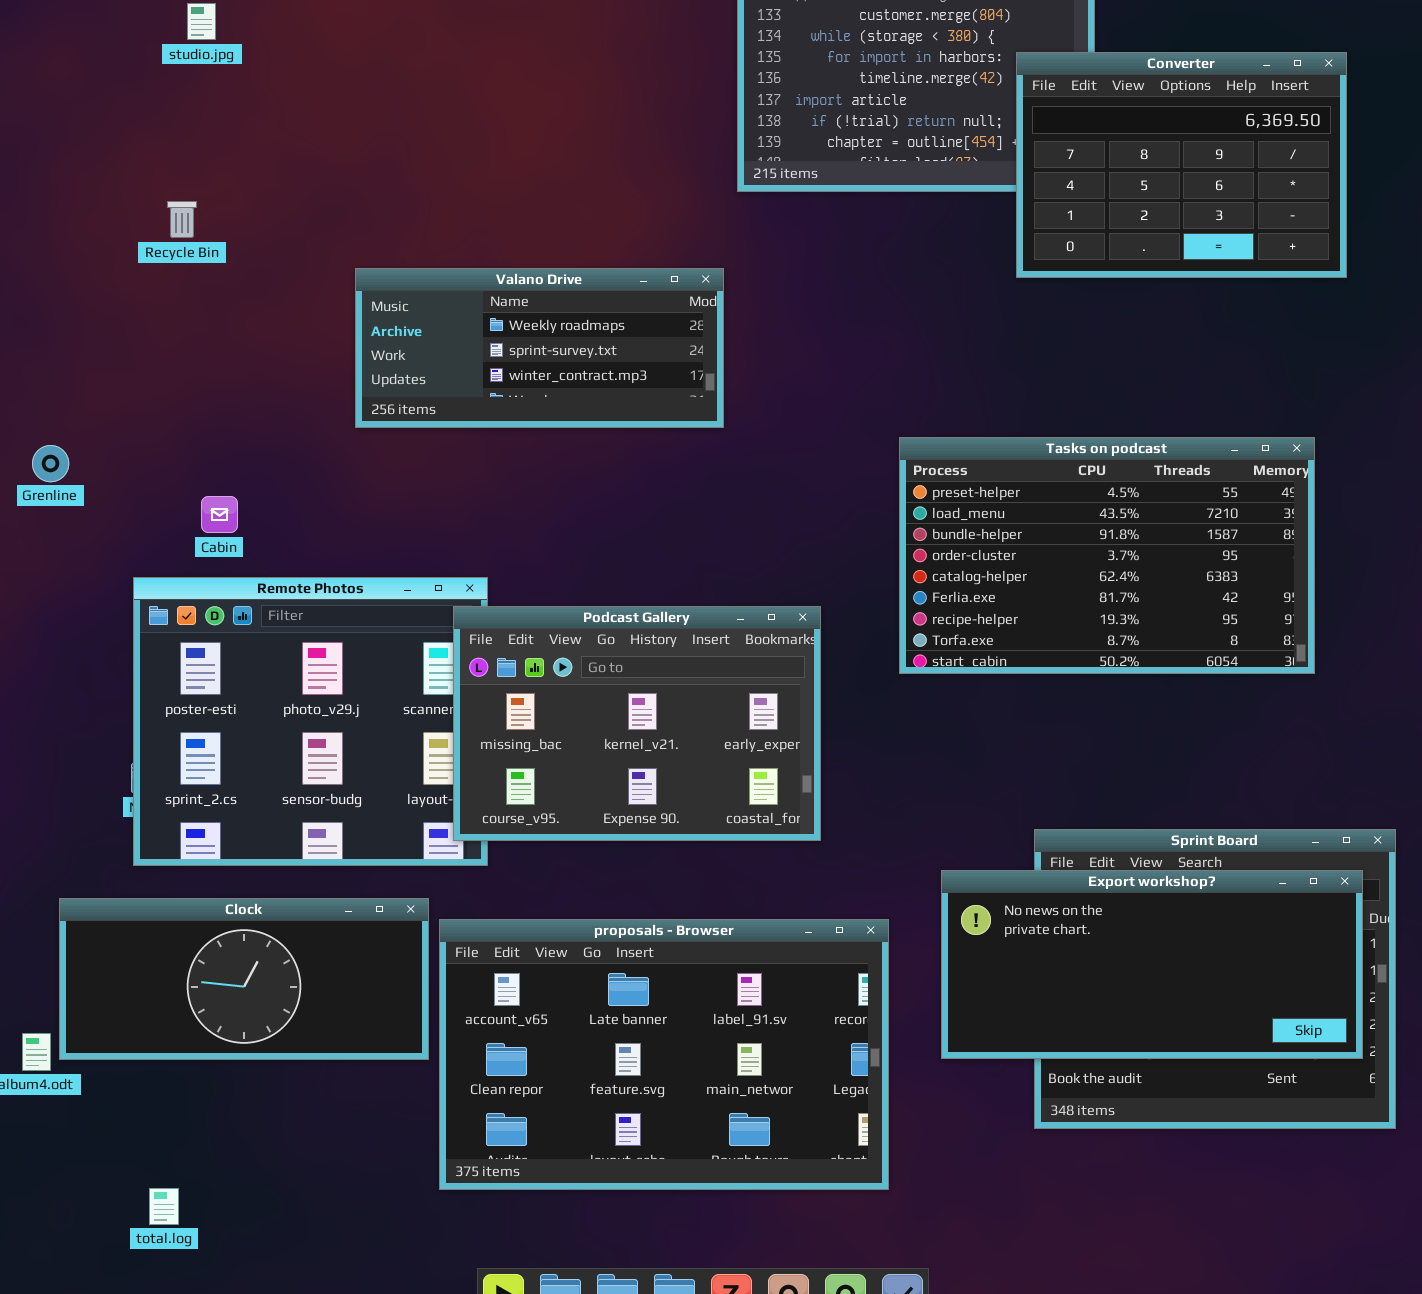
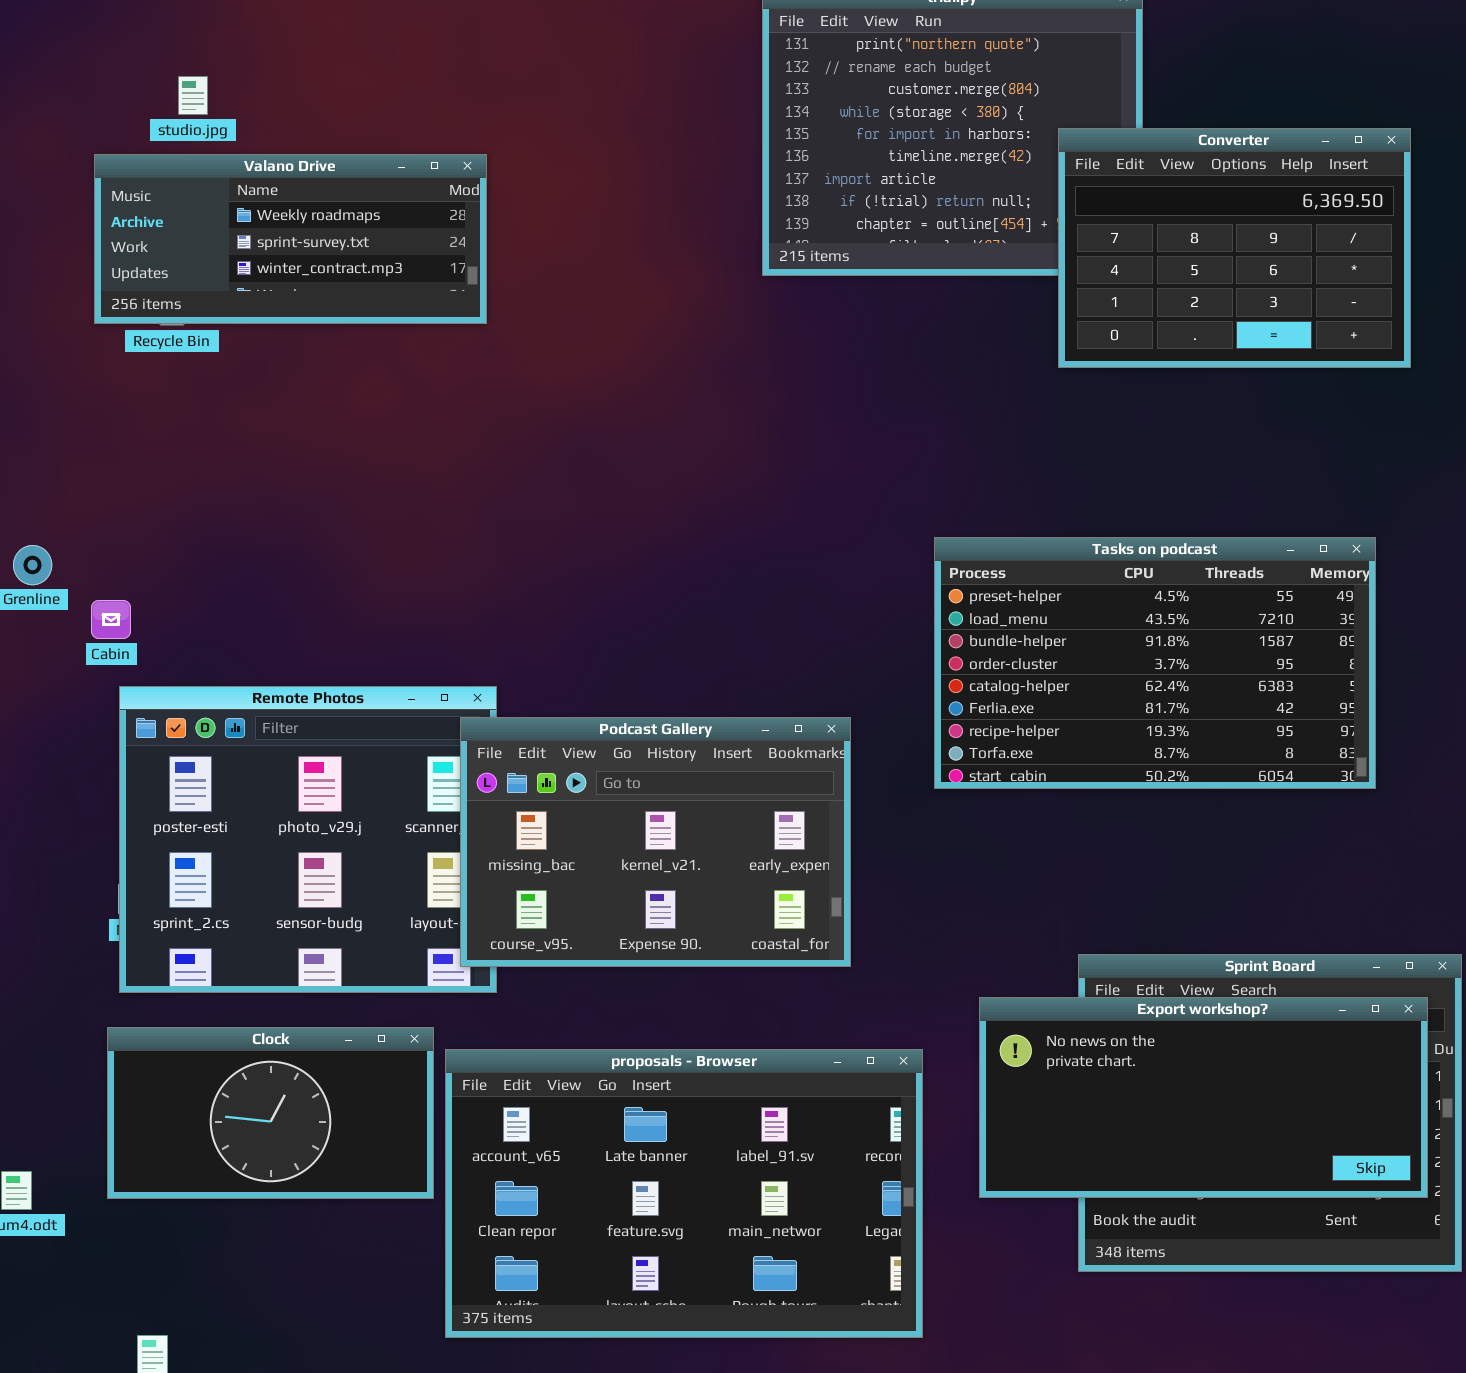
Valano Drive: [355,268,724,428] -> [94,154,487,324], moved
Cabin: [201,496,238,533] -> [91,600,131,639], moved
Clock: [59,898,429,1060] -> [107,1027,434,1199], resized

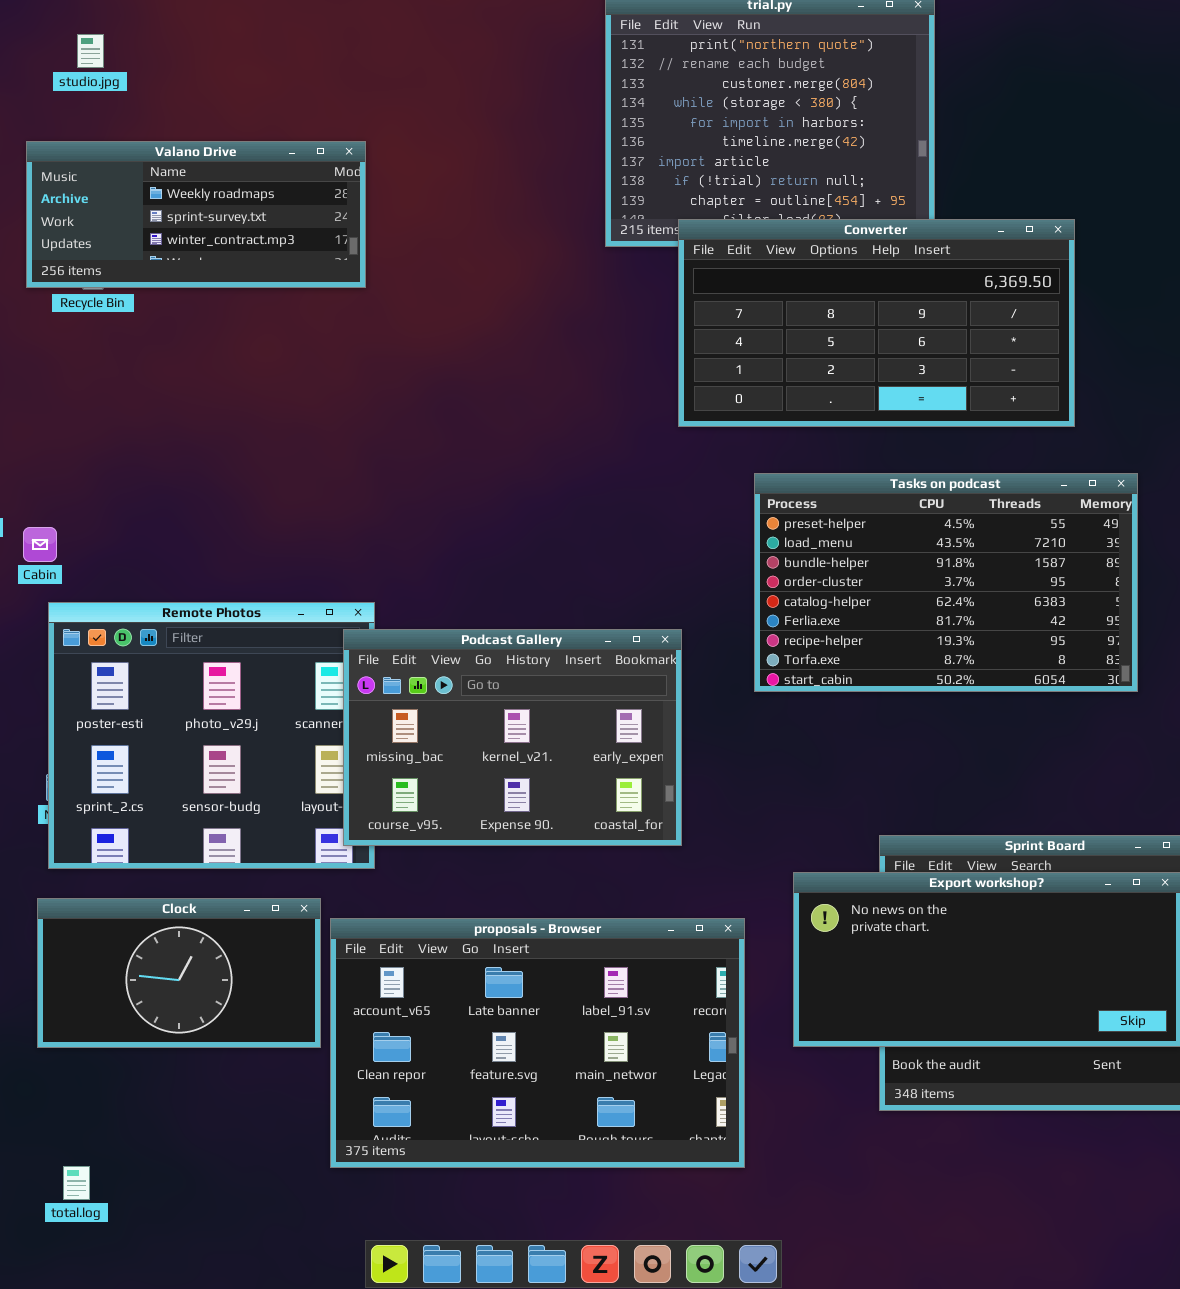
studio.jpg: [178,76,208,115] -> [77,34,104,68], moved
Converter: [1058,128,1411,368] -> [678,219,1075,427], moved, resized

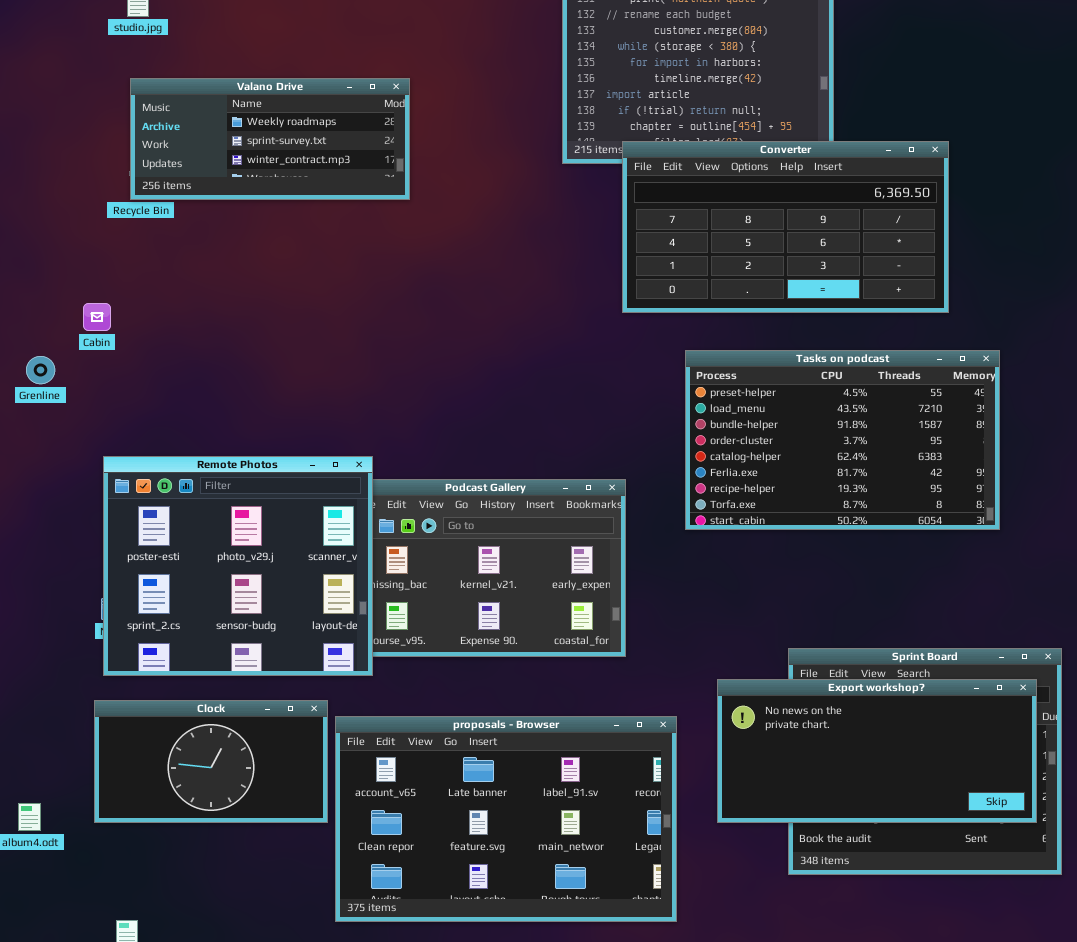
Valano Drive: [26,141,366,288] -> [130,78,410,200], moved
Cabin: [23,527,57,562] -> [83,303,111,331], moved
Remote Photos: [48,602,375,869] -> [103,456,373,676], raised

